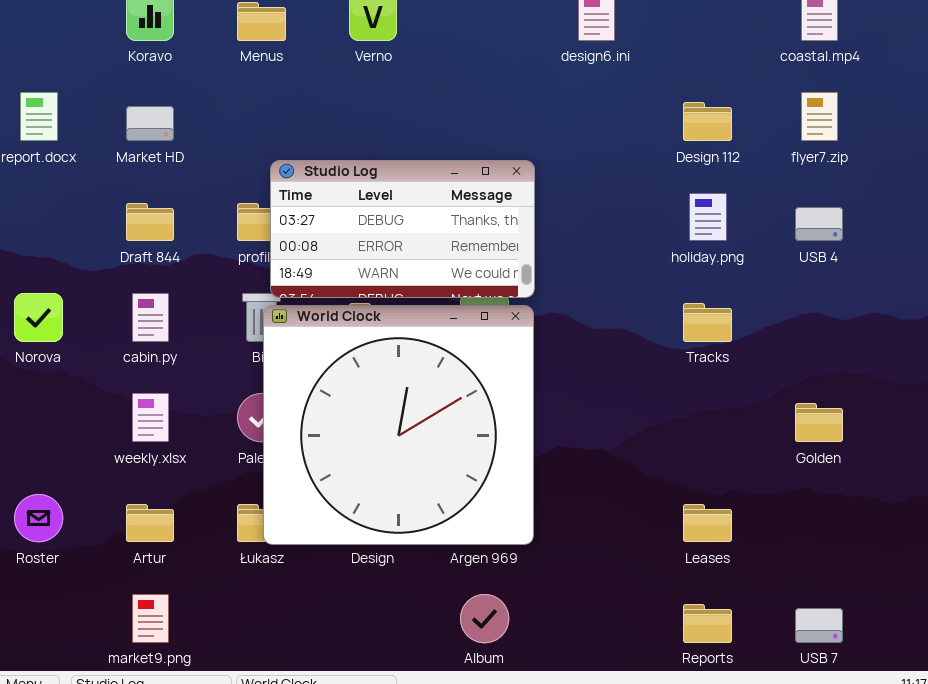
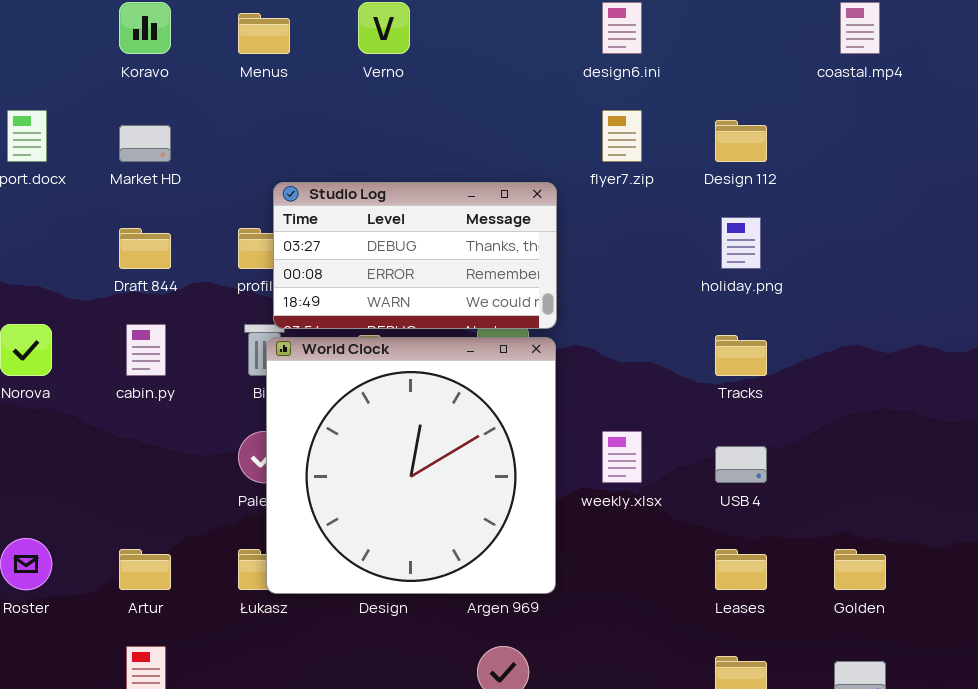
flyer7.zip: [801,92,838,141] -> [602,110,642,162], moved
USB 4: [795,207,843,241] -> [715,446,767,483], moved
weekly.xlsx: [132,393,169,442] -> [602,431,642,483], moved
Golden: [795,403,843,442] -> [834,549,886,590], moved

